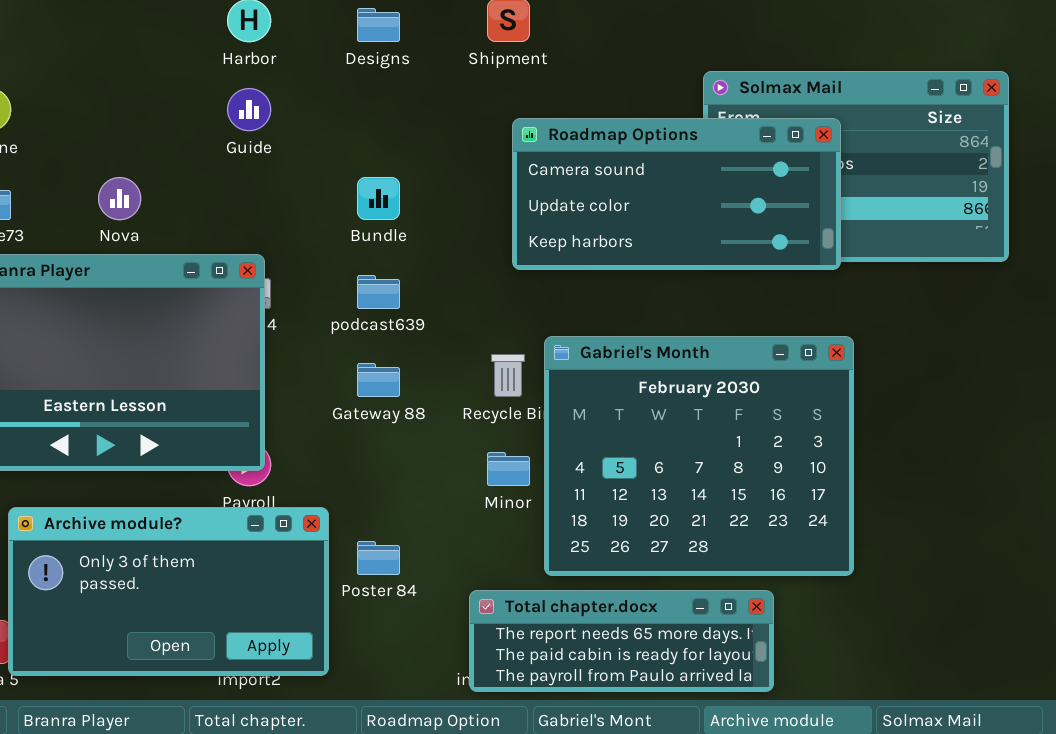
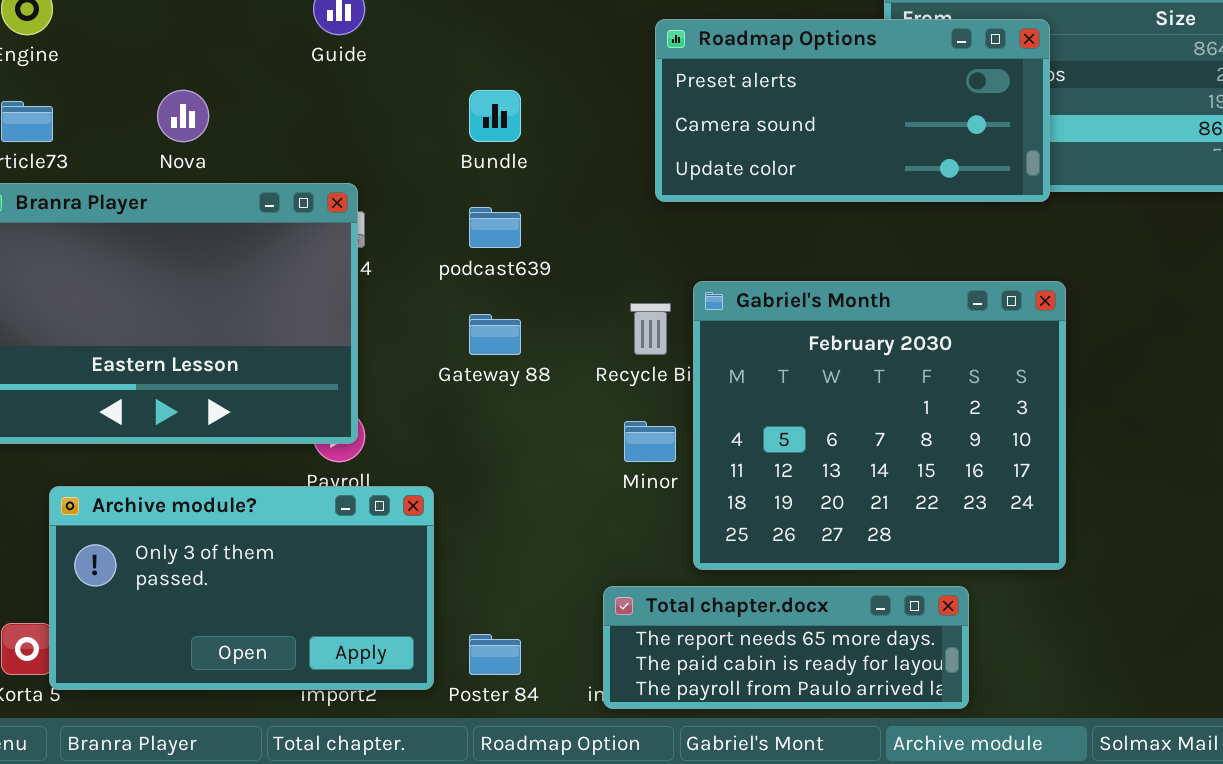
Roadmap Options: [512,118,841,270] -> [655,19,1050,202], scrolled up 1 row
Poster 84: [357,541,400,575] -> [469,634,521,675], moved

